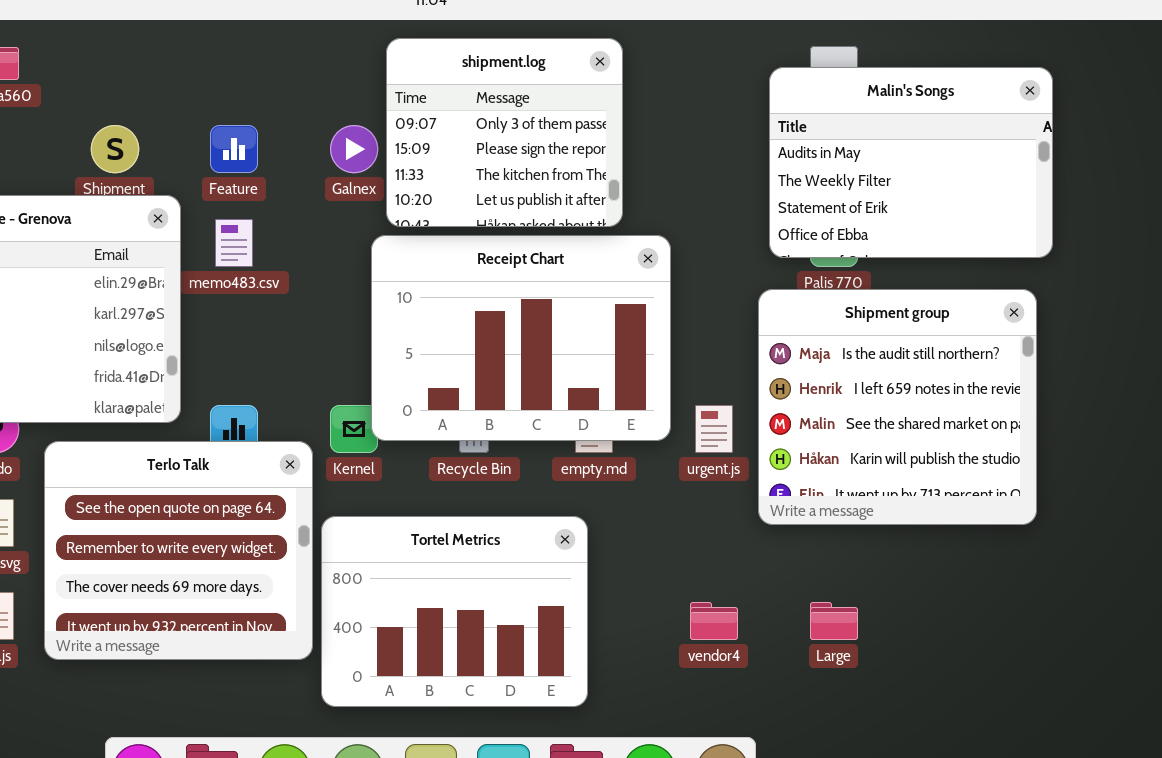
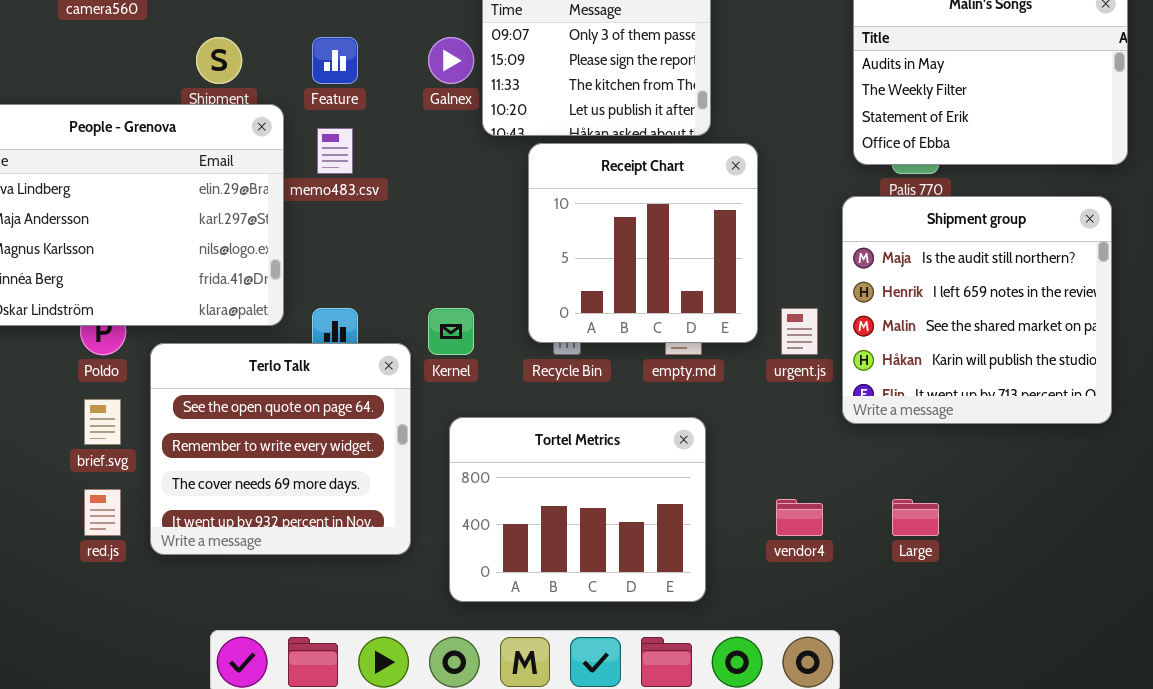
Receipt Chart: [371,235,671,441] -> [528,143,758,343], resized
Tortel Metrics: [321,516,588,707] -> [449,417,706,602], moved

